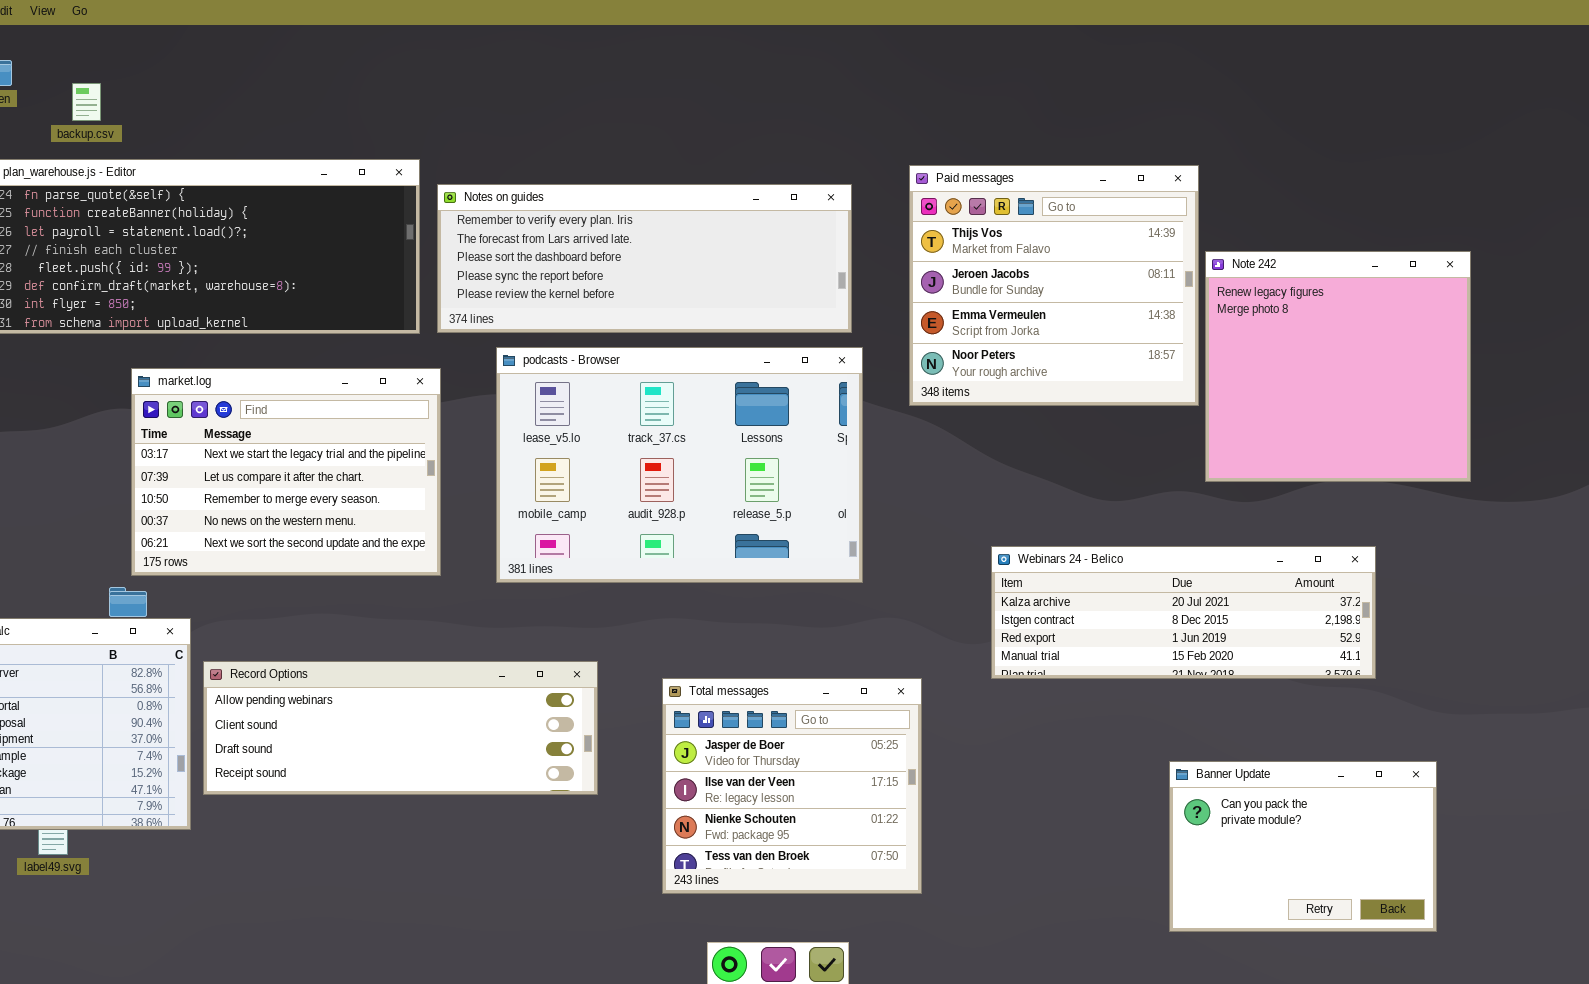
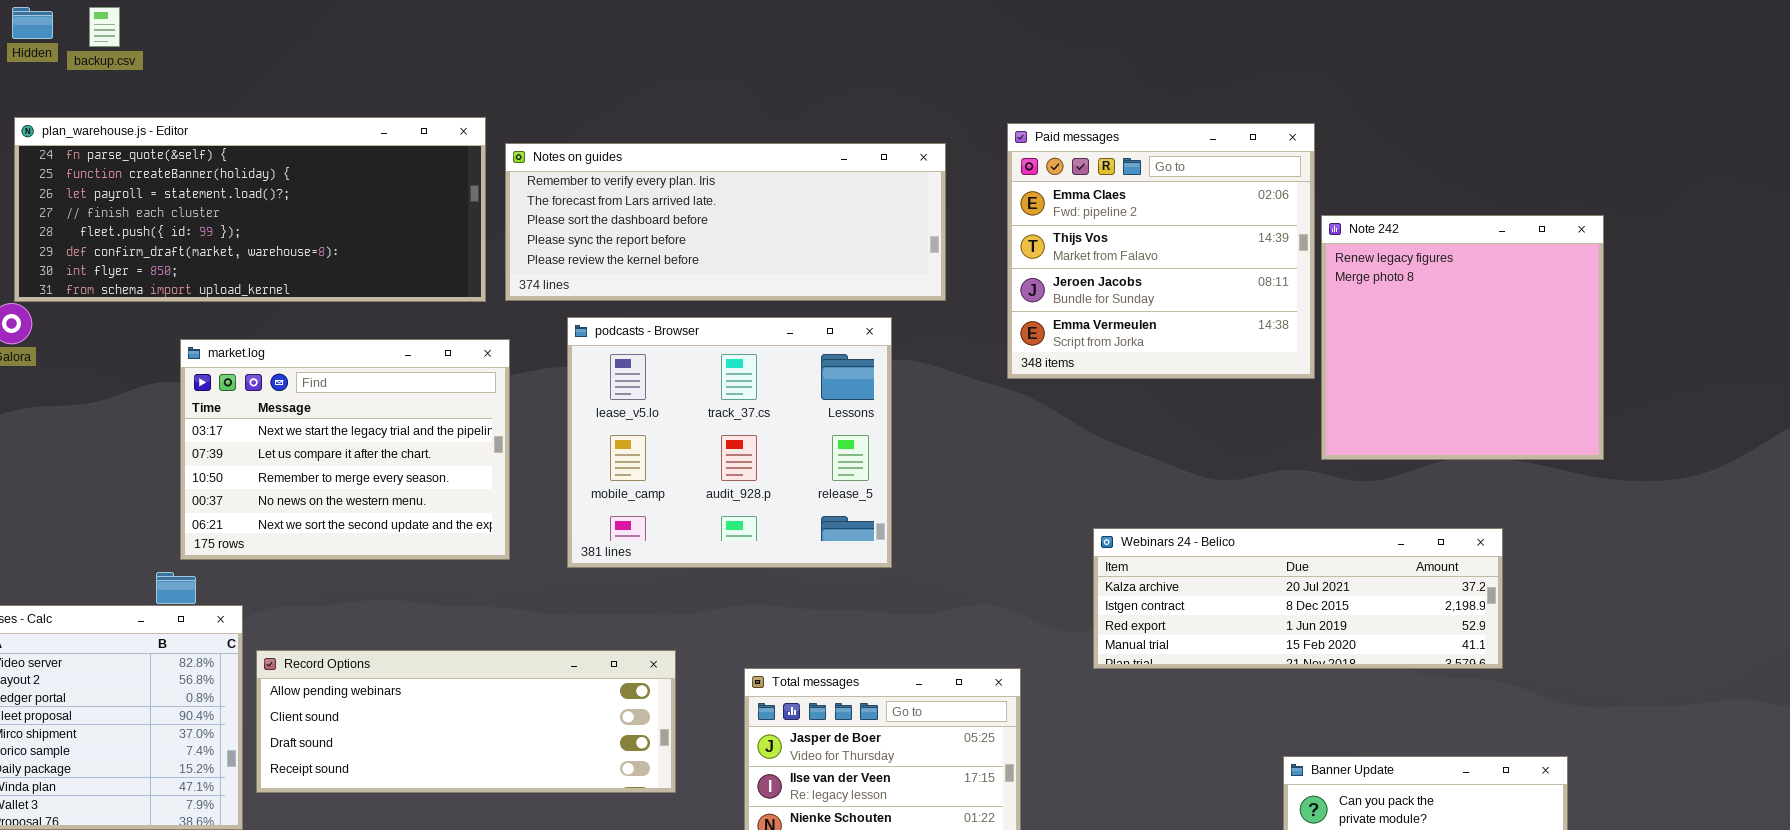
backup.csv: [72,83,101,121] -> [89,7,120,47], moved
Paid messages: [909,165,1199,406] -> [1007,123,1315,379], scrolled up 1 row
podcasts - Browser: [496,347,863,583] -> [567,317,892,568], resized

